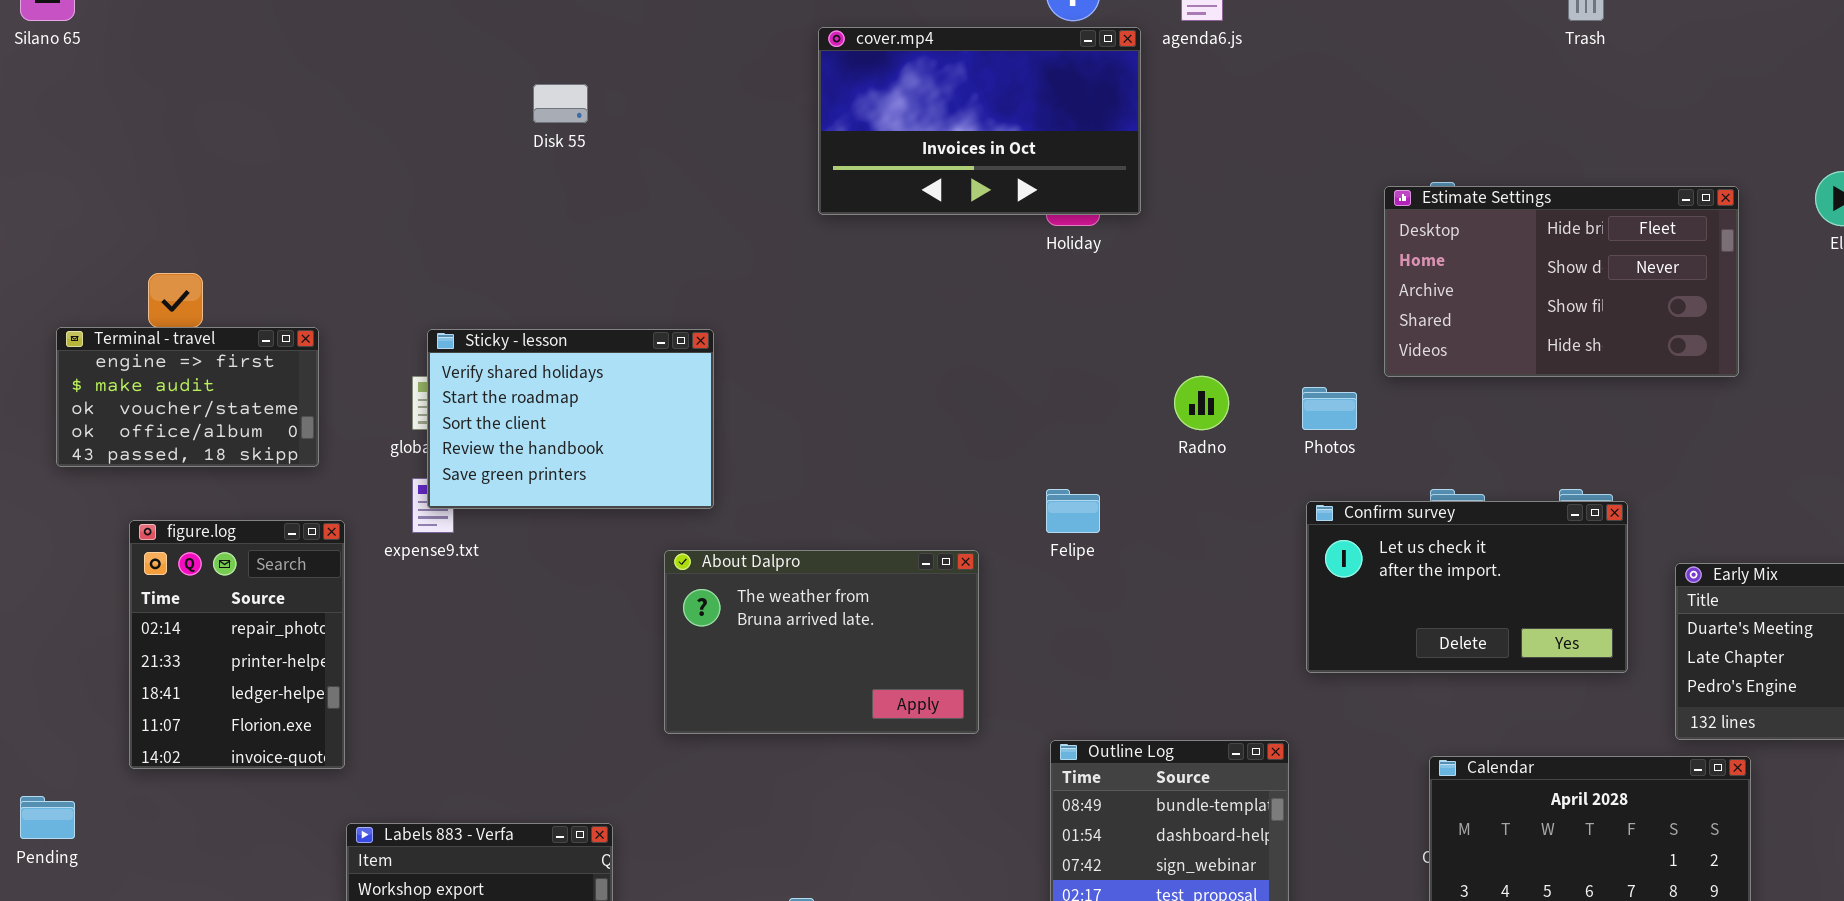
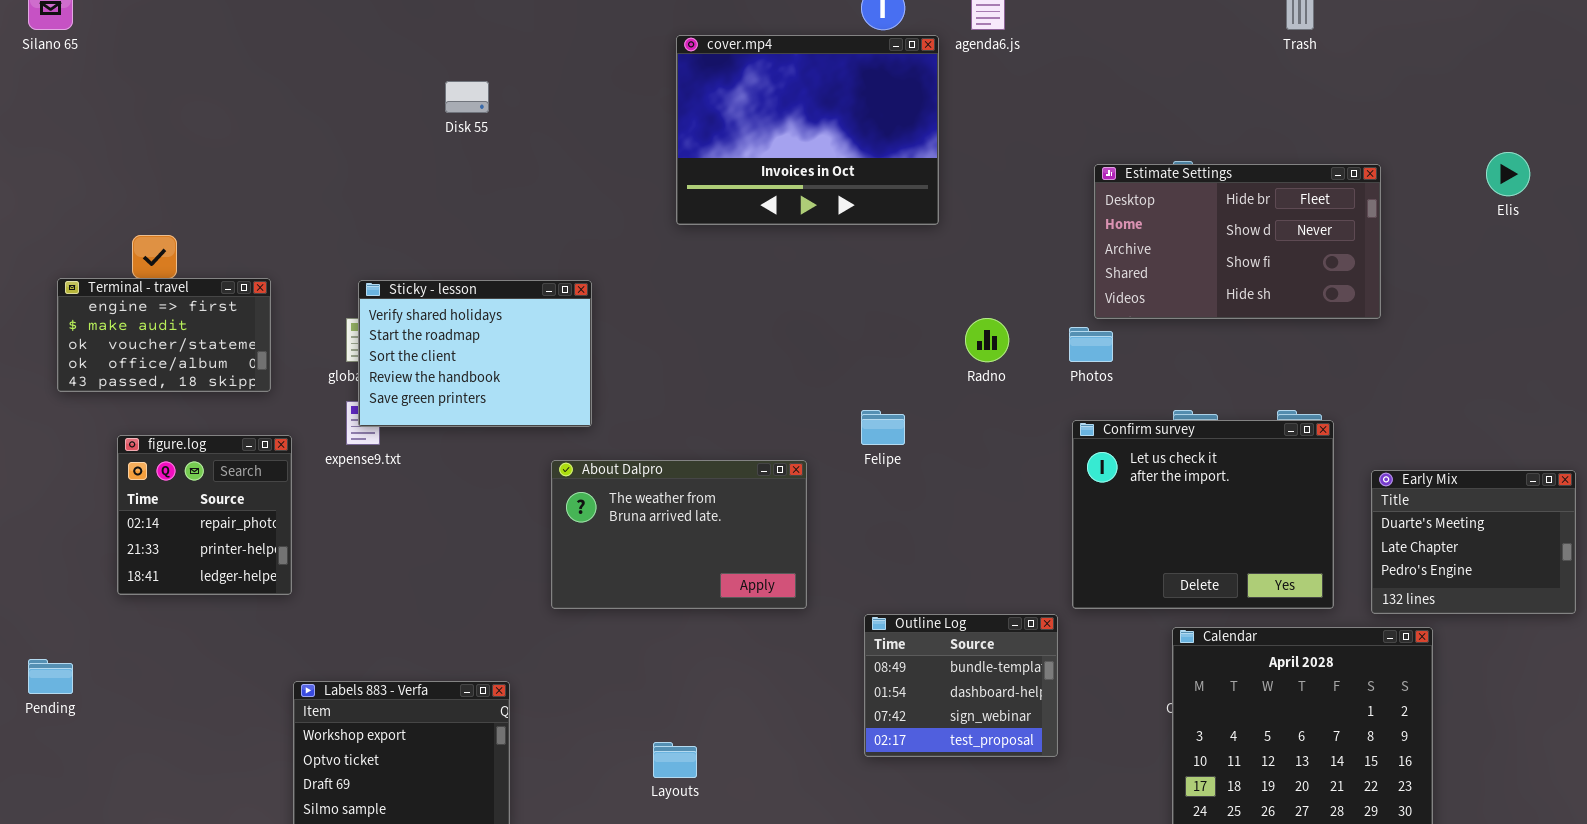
cover.mp4: [818,27,1141,215] -> [676,35,939,225], resized
Estimate Settings: [1384,186,1739,377] -> [1094,164,1381,319], moved
Confirm survey: [1306,501,1628,673] -> [1072,420,1334,609], resized
figure.log: [129,520,345,769] -> [117,435,292,595], resized

